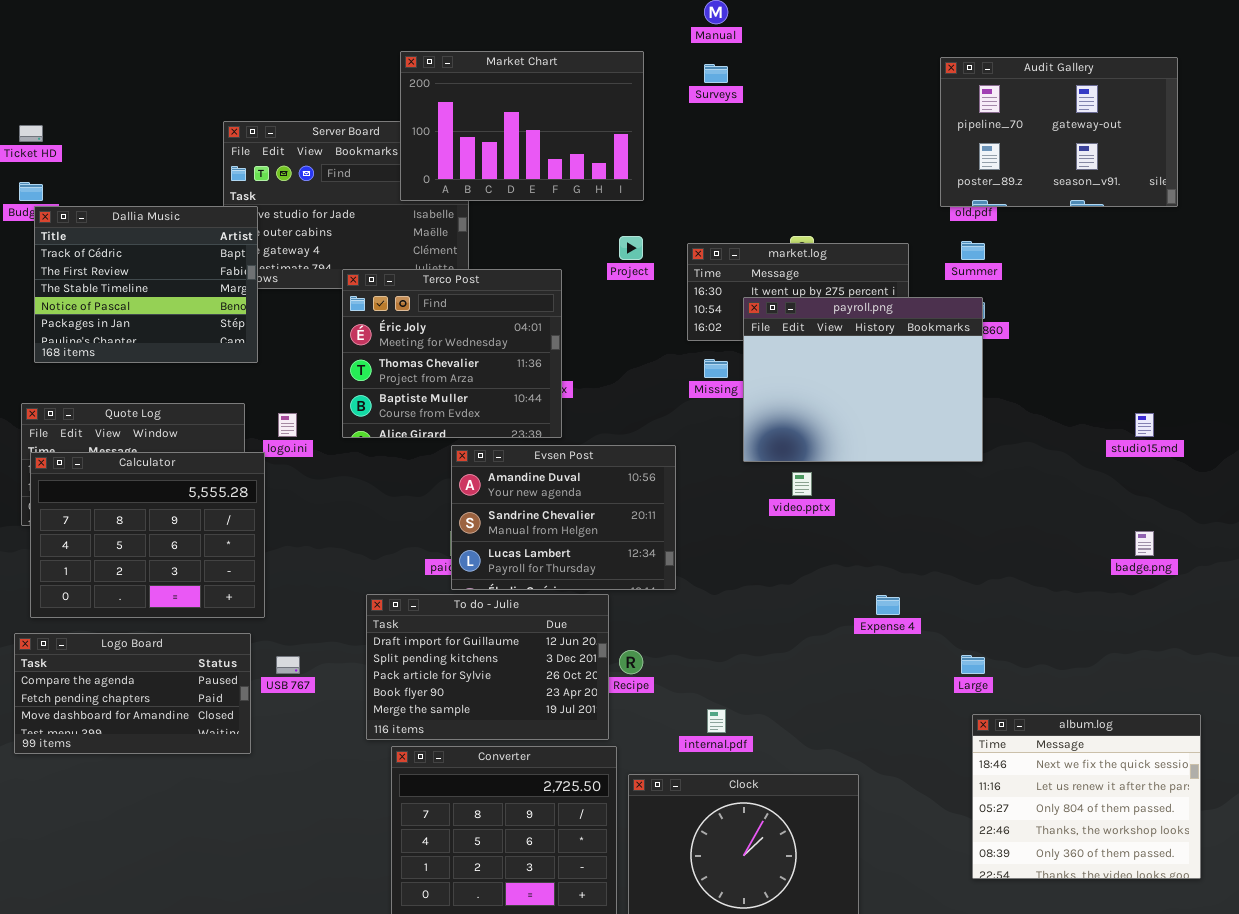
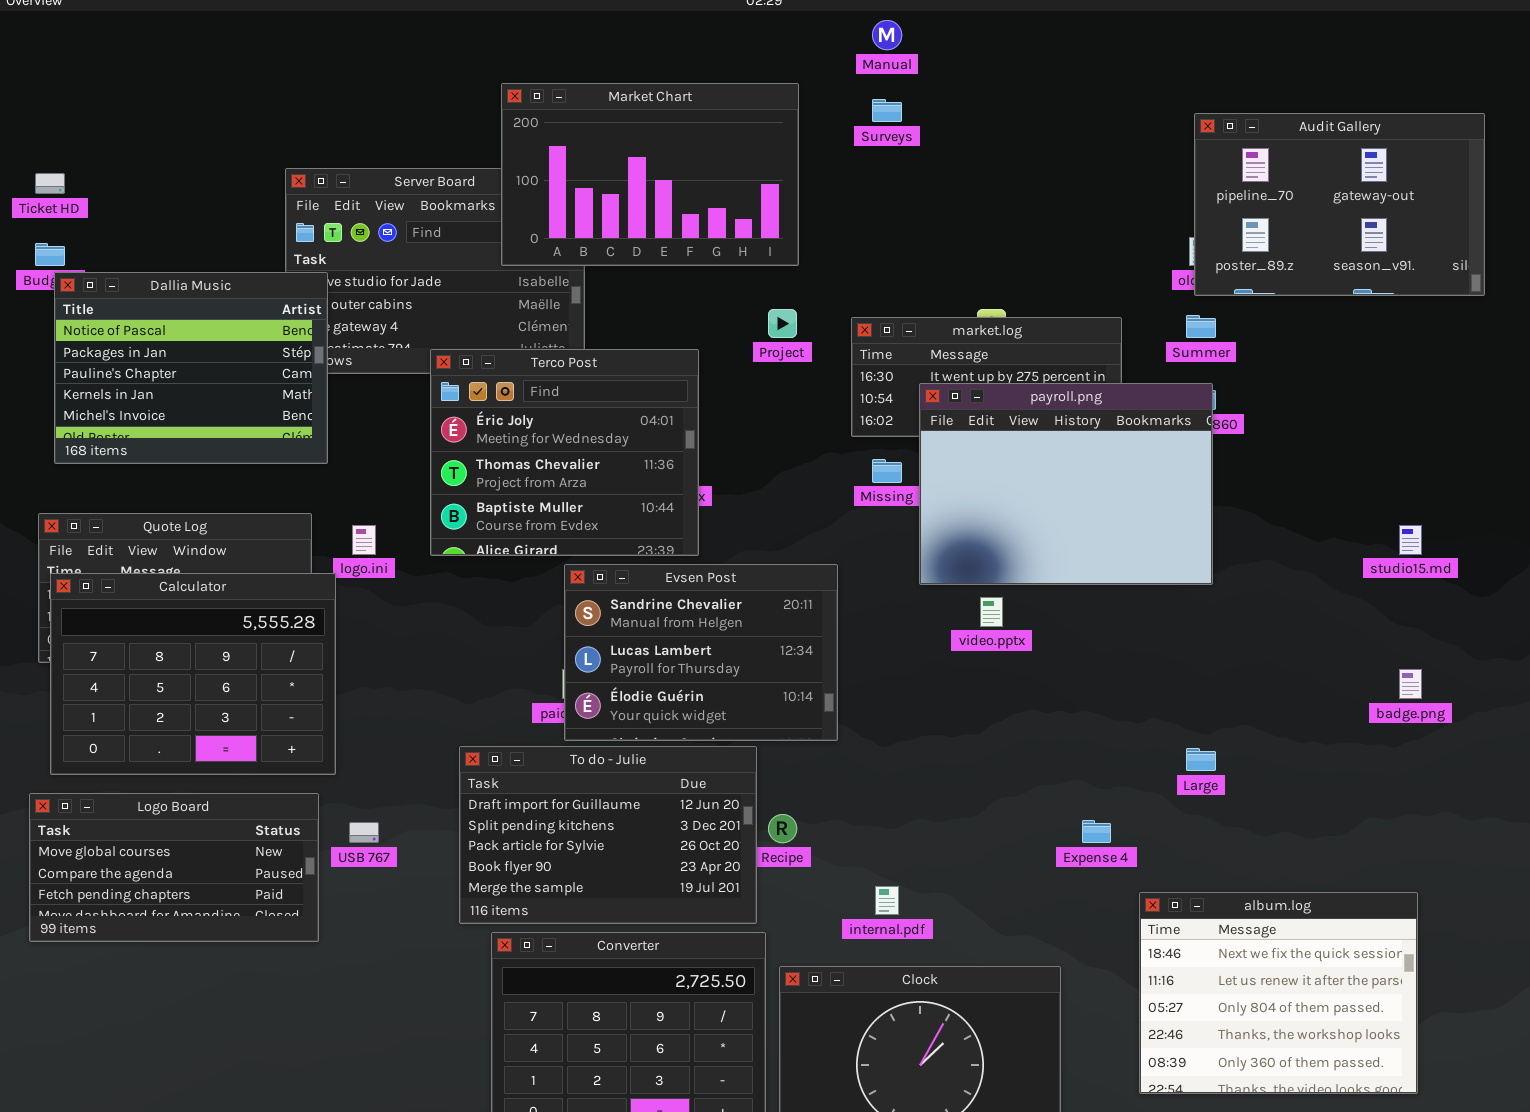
Audit Gallery: [940,57,1178,207] -> [1194,113,1485,296], moved
Dallia Music: [34,206,258,363] -> [54,272,328,464], scrolled down 3 rows
Evsen Post: [451,445,676,590] -> [564,564,838,741], scrolled down 1 row
Expense 4: [876,595,900,615] -> [1082,820,1111,843], moved
Logo Board: [14,633,251,754] -> [29,793,319,942], scrolled up 1 row
Large: [961,655,985,674] -> [1186,748,1216,771], moved
album.log: [972,714,1201,879] -> [1139,892,1418,1094], moved

